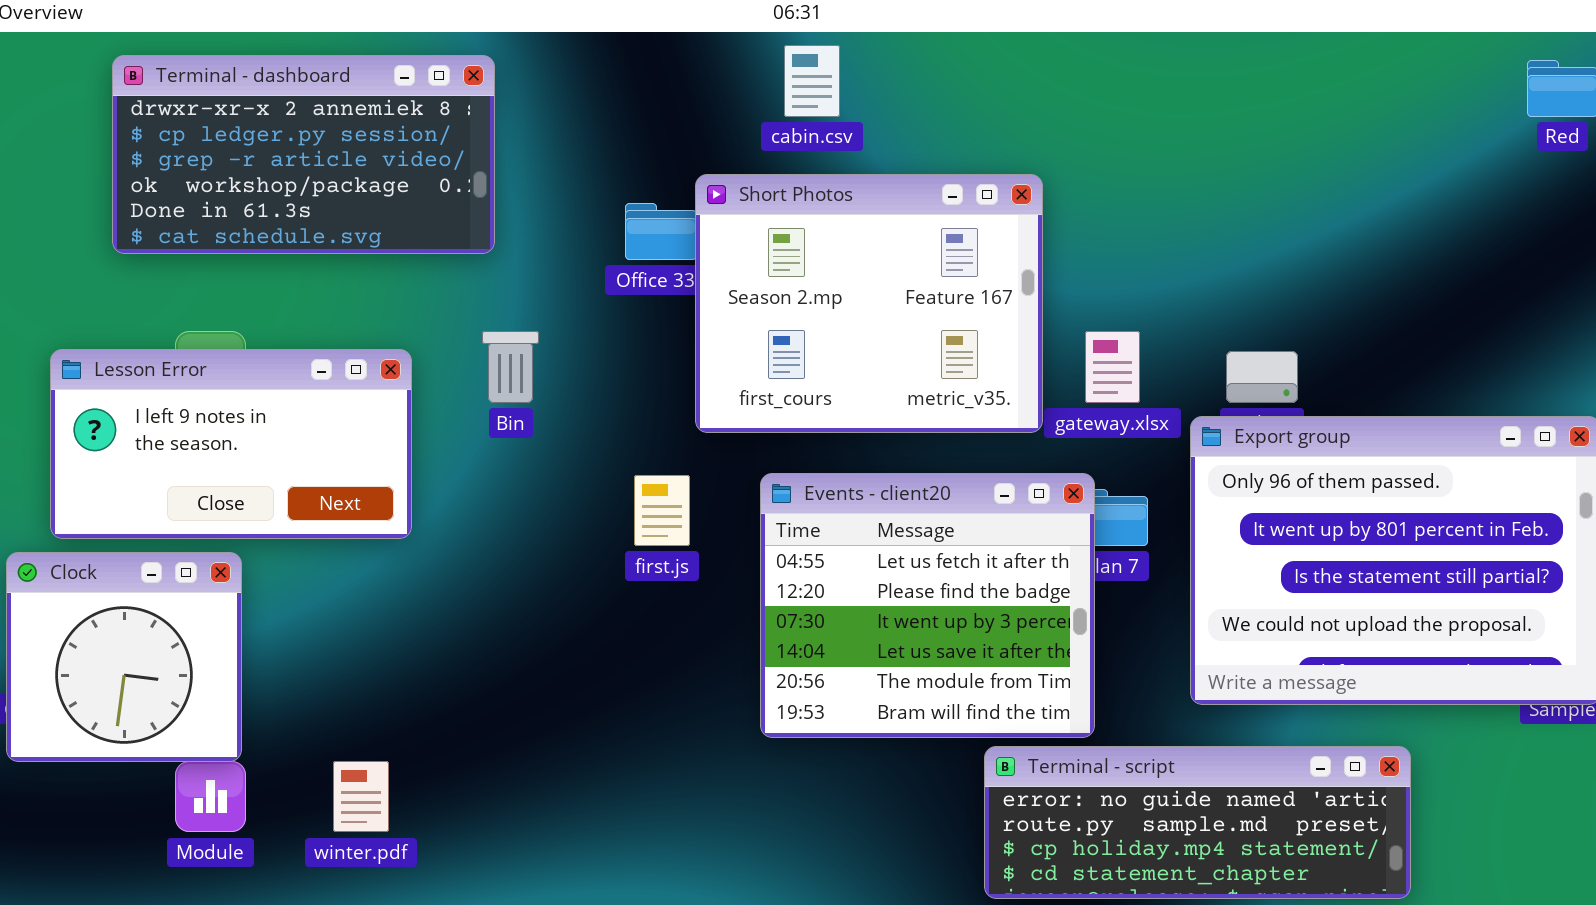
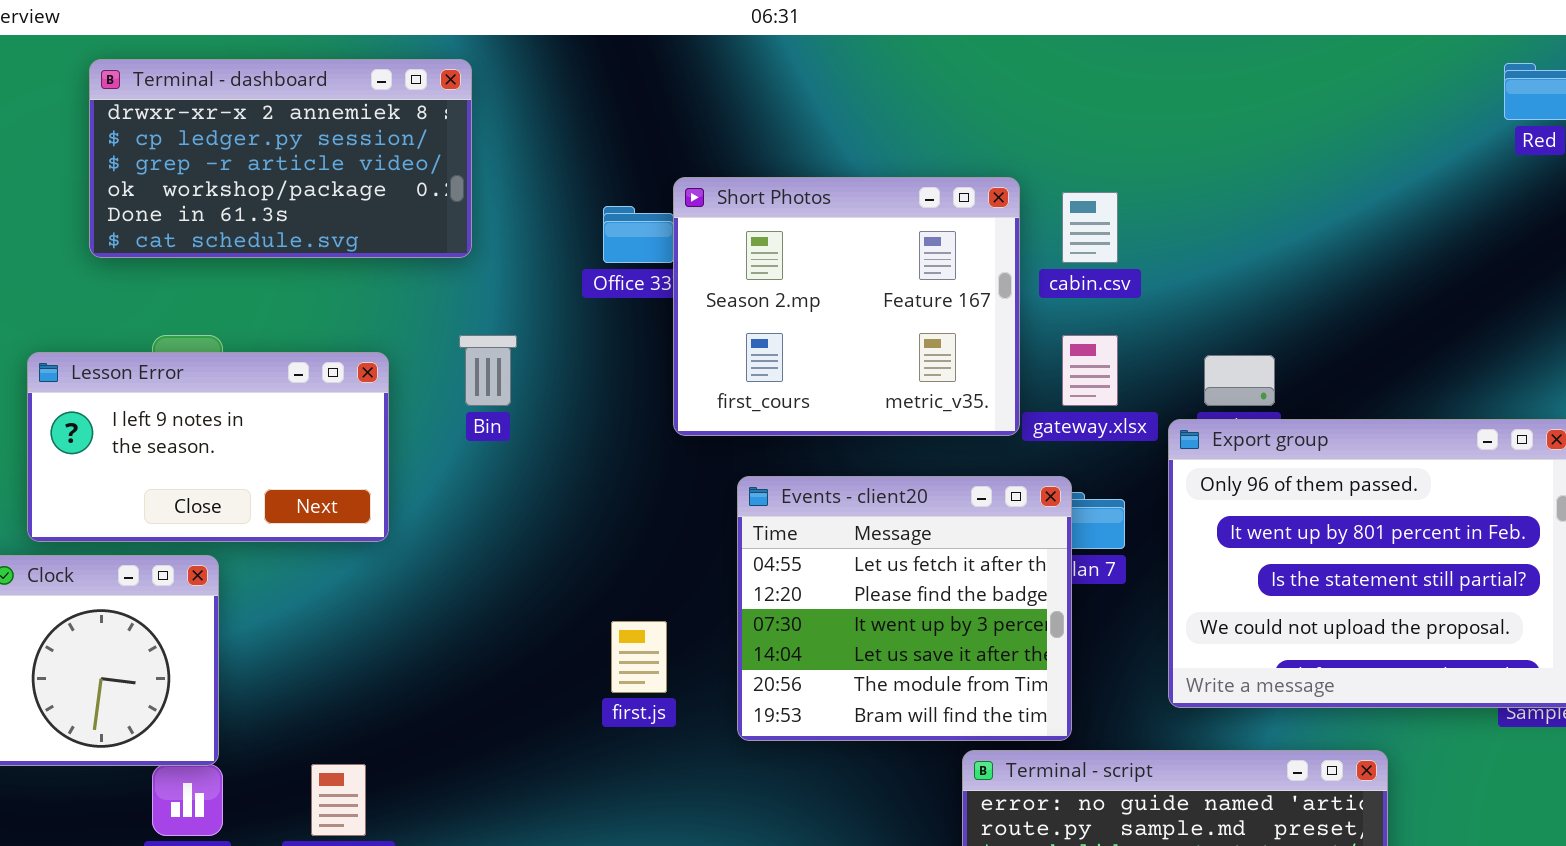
cabin.csv: [784,45,840,117] -> [1062,192,1118,263], moved
first.js: [634,475,690,546] -> [611,621,667,693], moved

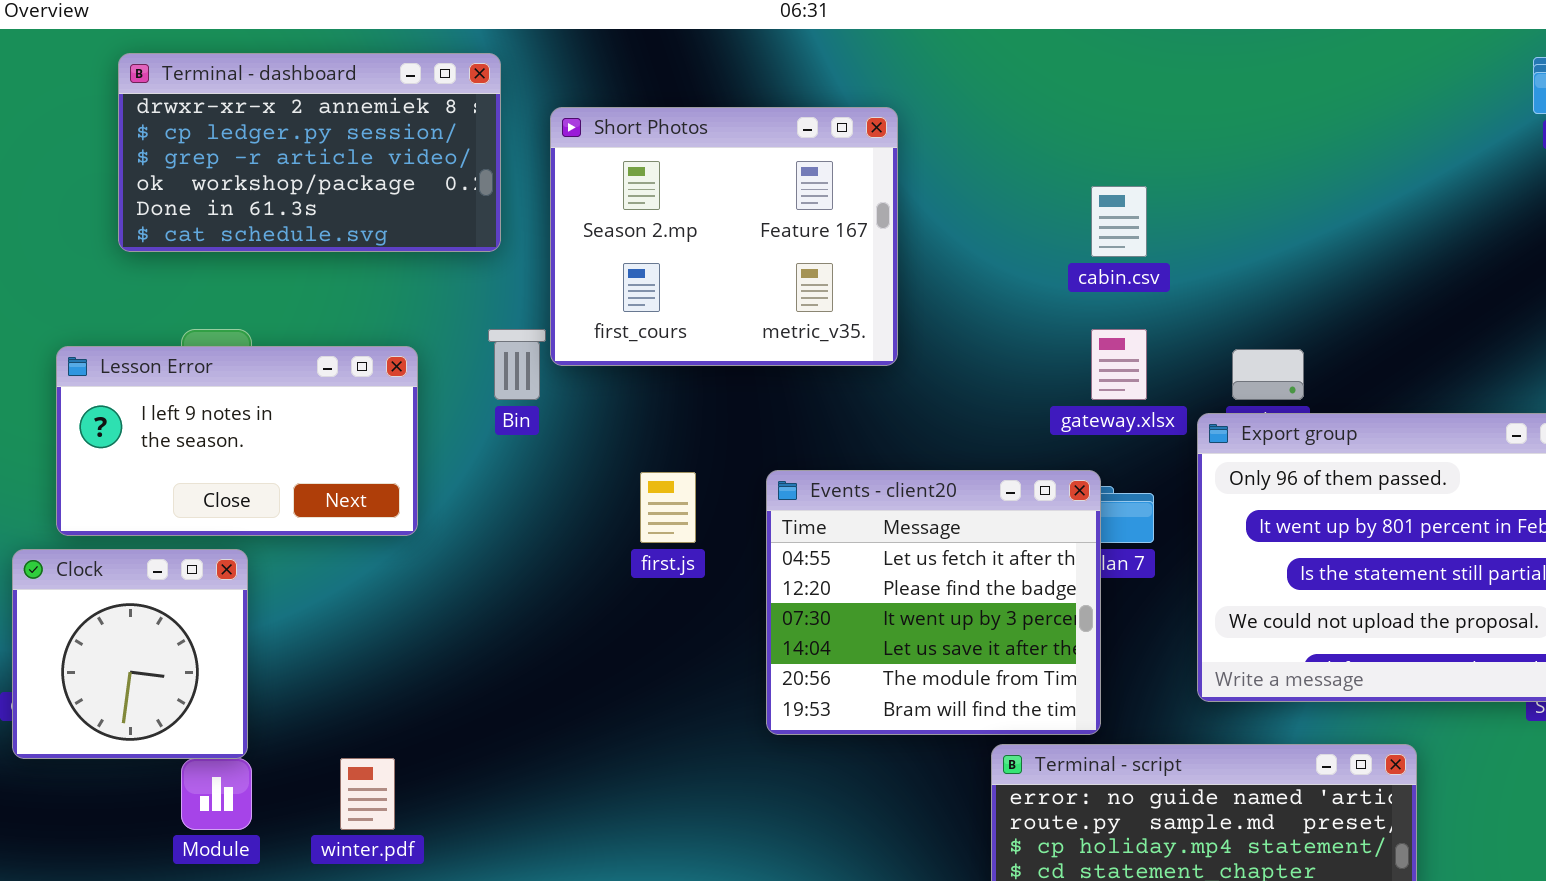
Short Photos: [673,177,1020,436] -> [550,107,898,366], moved
first.js: [611,621,667,693] -> [640,472,696,543], moved

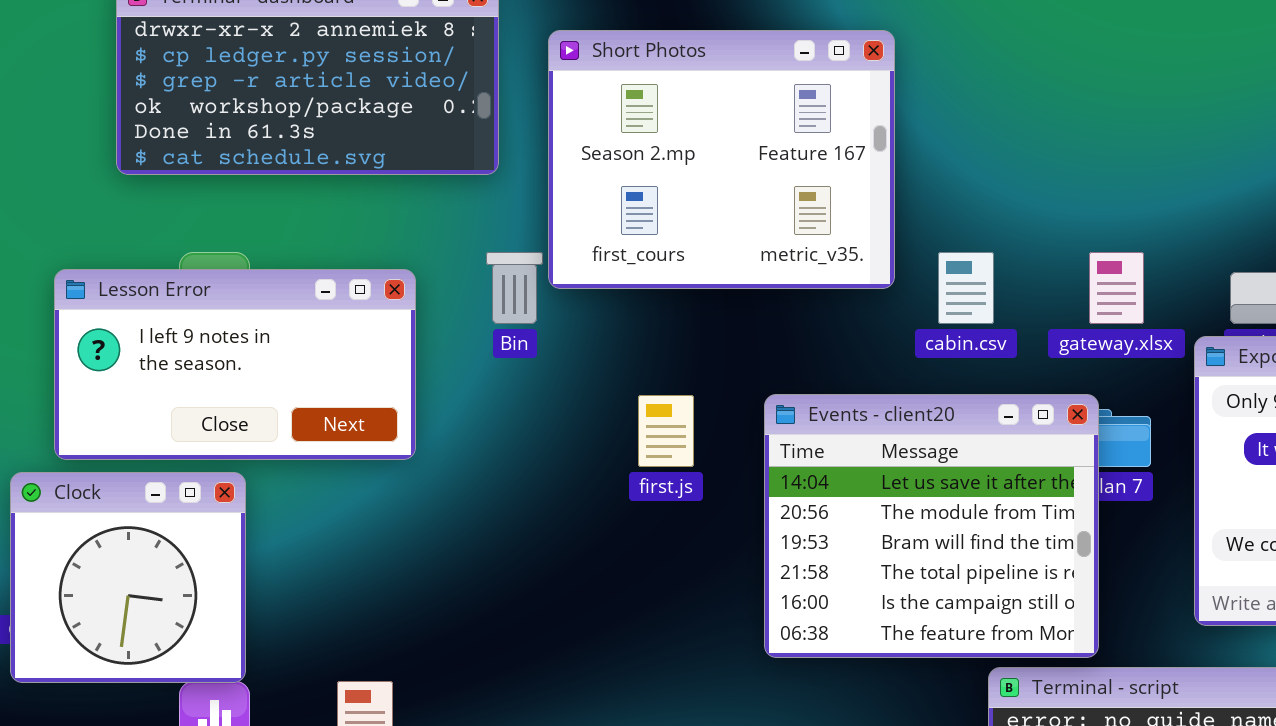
cabin.csv: [1091,186,1147,257] -> [938,252,994,324], moved
Events - client20: [766,470,1101,735] -> [764,394,1099,658], scrolled down 3 rows

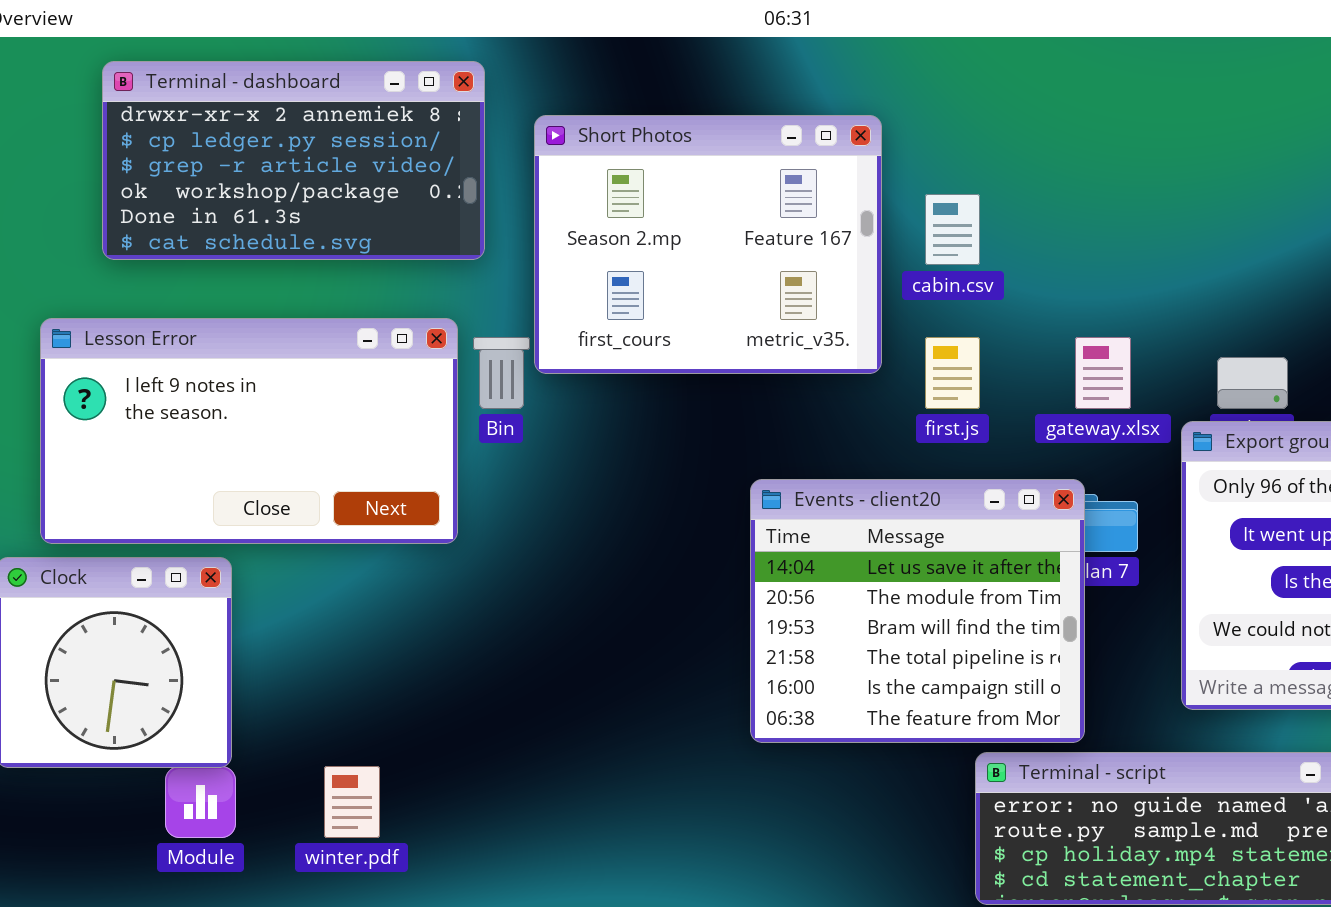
cabin.csv: [938,252,994,324] -> [925,194,980,265], moved
Lesson Error: [54,269,416,460] -> [40,318,458,544], resized
first.js: [638,395,694,467] -> [925,337,980,409], moved

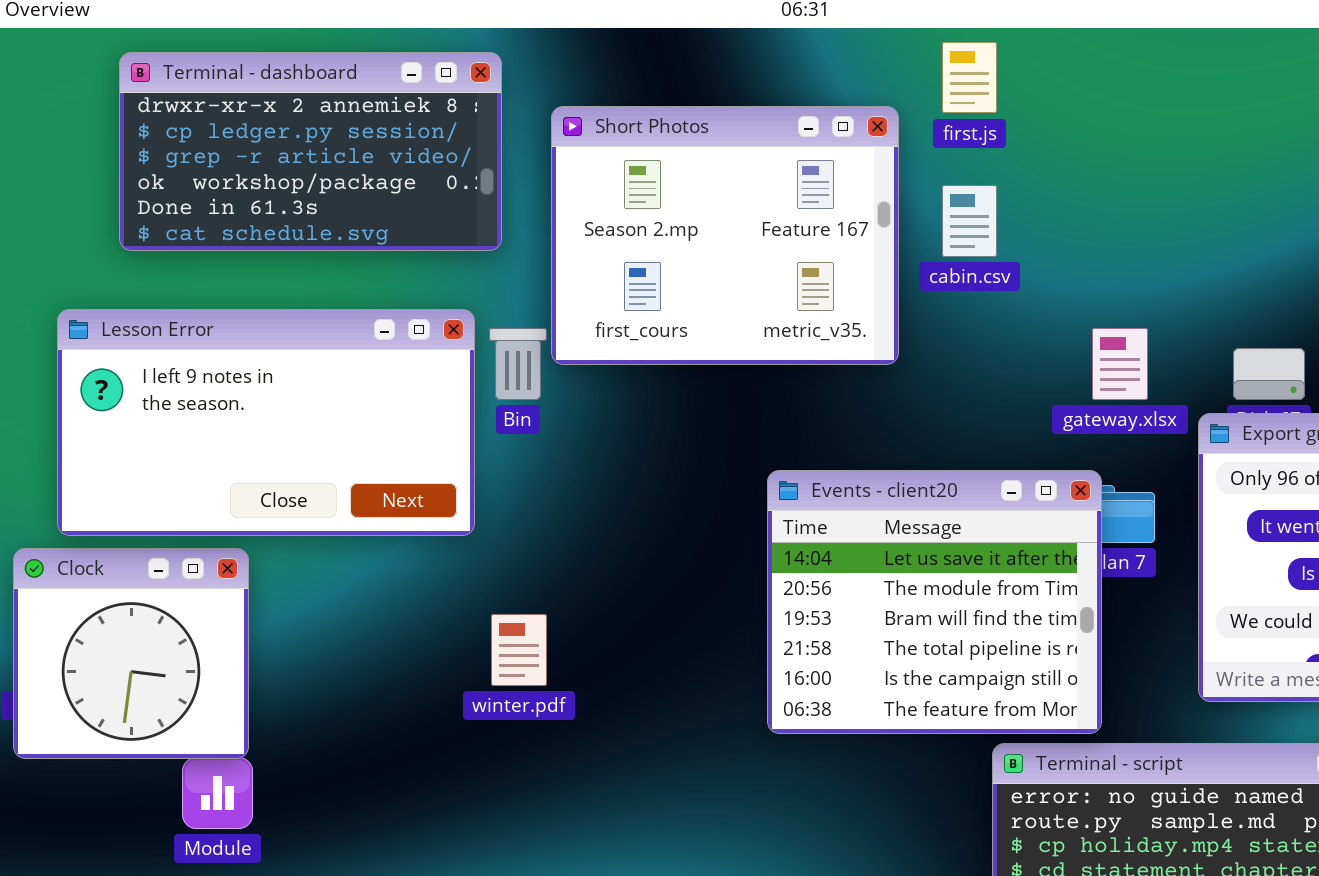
first.js: [925,337,980,409] -> [942,42,997,113], moved
winter.pdf: [324,766,380,838] -> [491,614,547,686], moved

